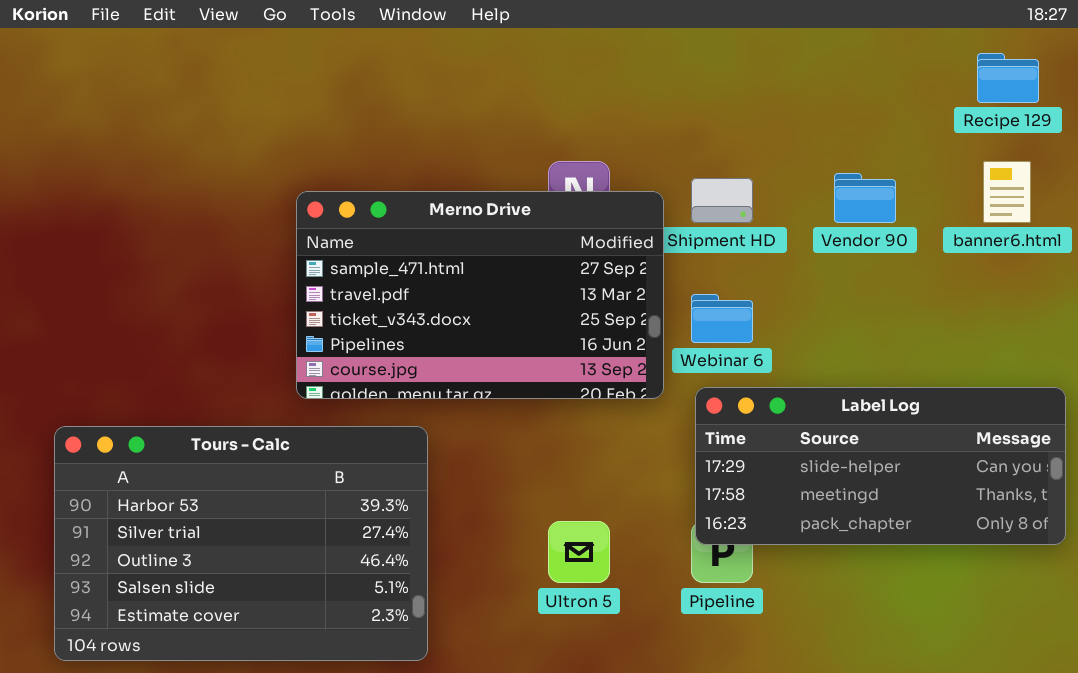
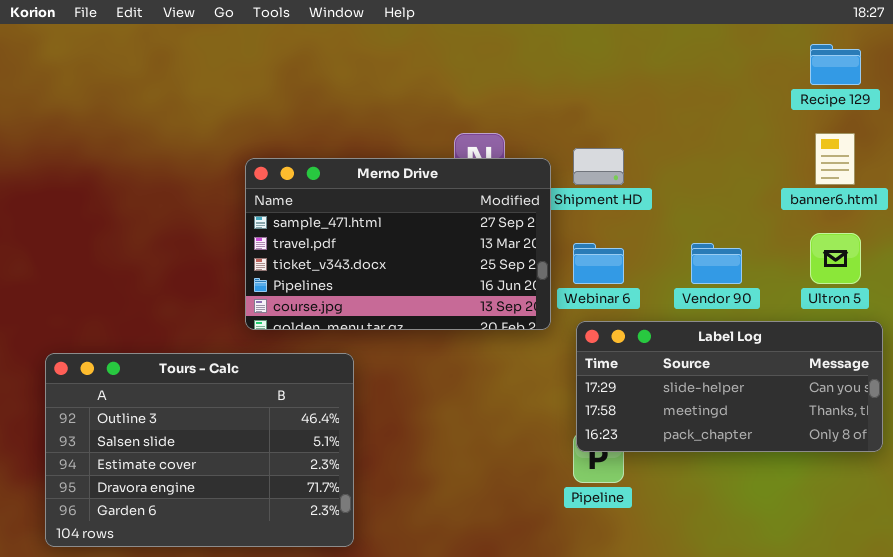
Vendor 90: [834,173,896,223] -> [691,243,742,284], moved
Tours - Calc: [54,426,428,661] -> [45,353,354,547], scrolled down 2 rows
Ultron 5: [548,521,610,583] -> [810,233,861,284], moved

